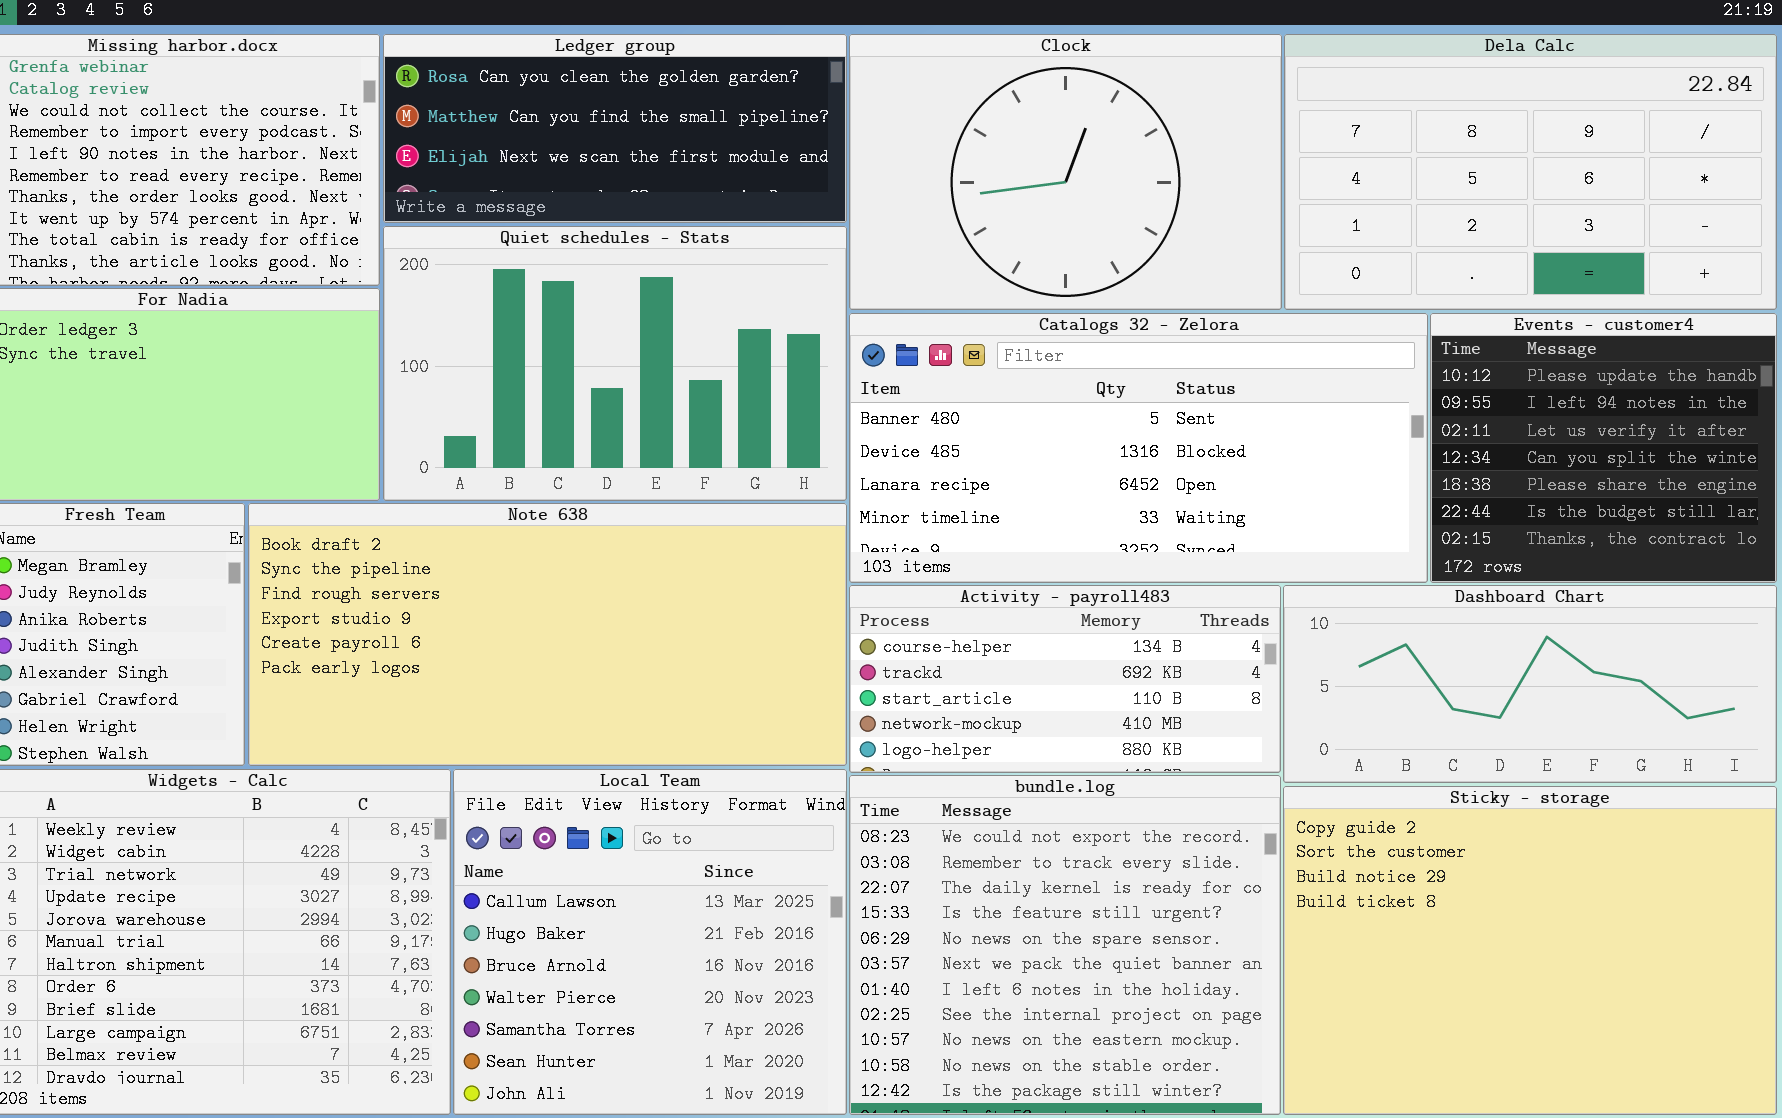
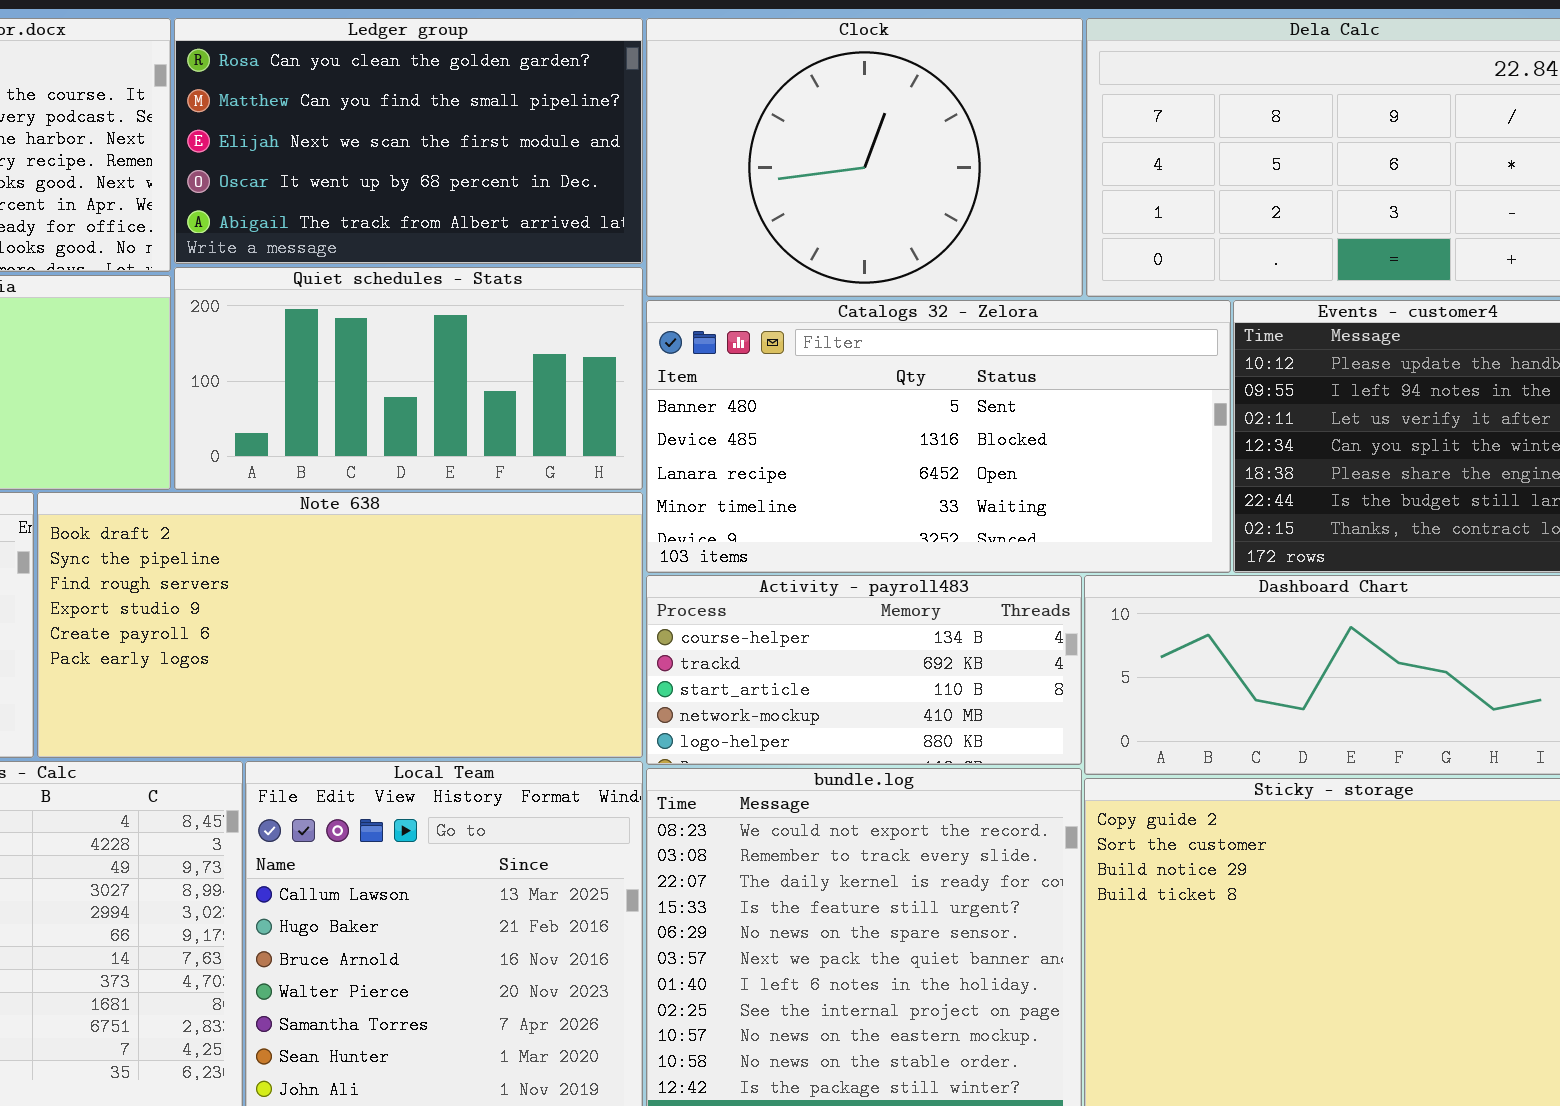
Ledger group: [383,34,847,223] -> [174,18,643,264], resized
Quiet schedules - Stats: [383,226,847,501] -> [174,267,643,490], resized

